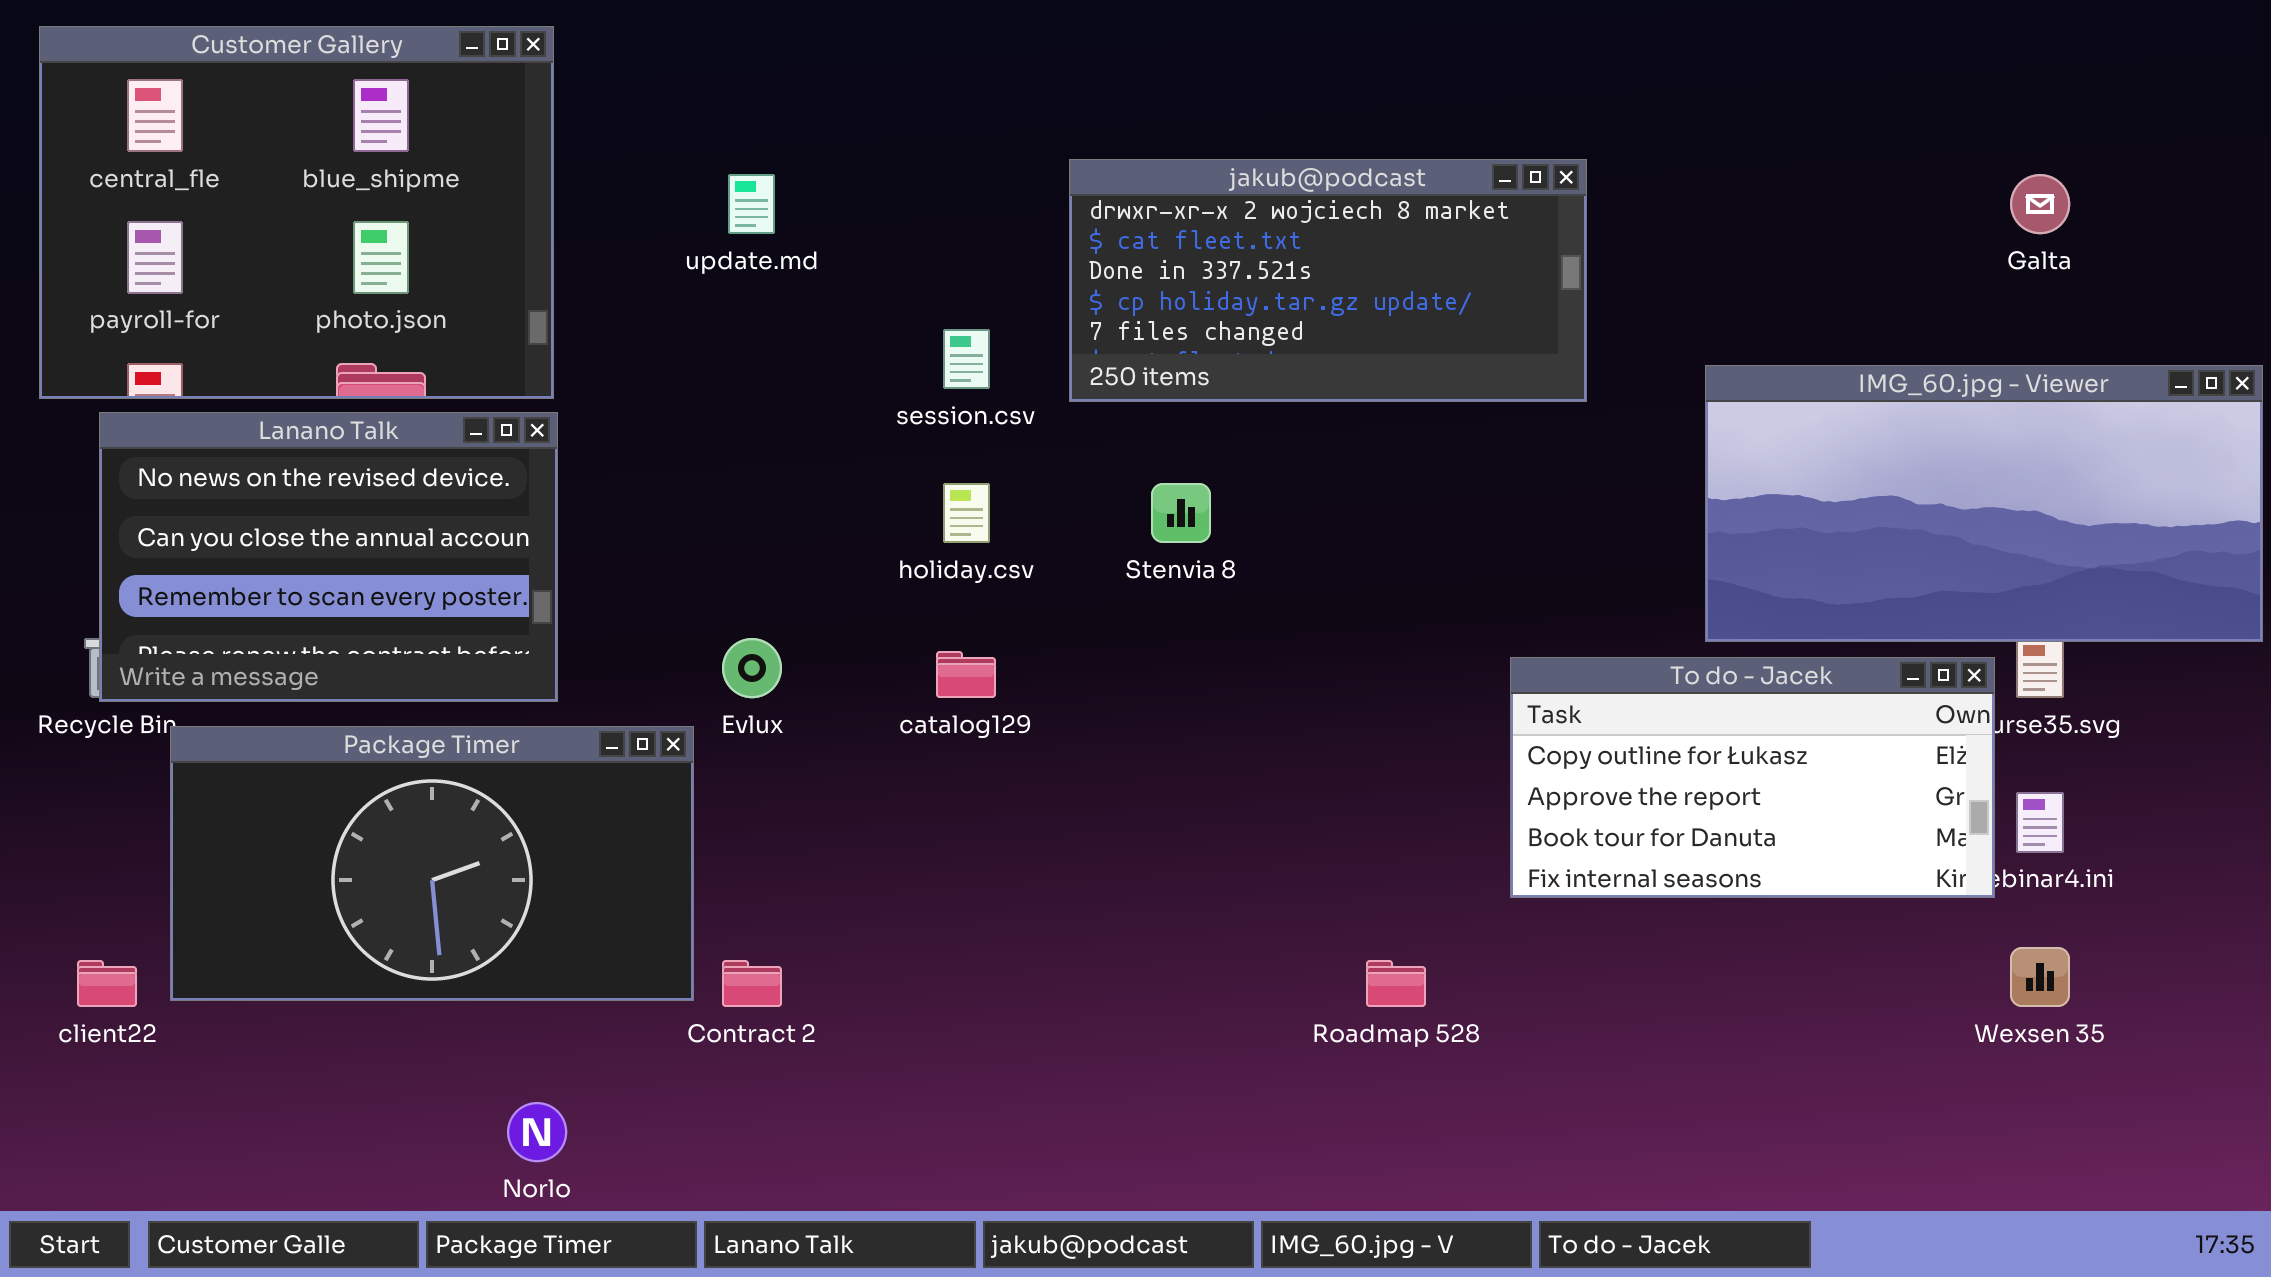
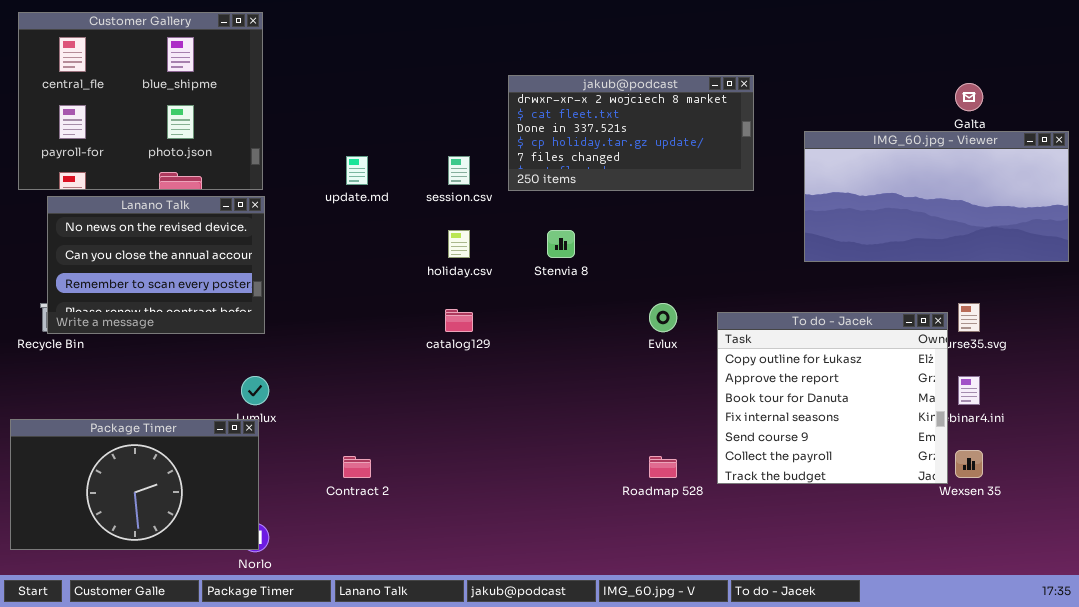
update.md: [728,174,775,234] -> [346,156,368,185], moved
IMG_60.jpg - Viewer: [1705,365,2263,642] -> [804,131,1069,262], moved
Evlux: [722,638,782,698] -> [649,303,677,332], moved
To do - Jacek: [1510,657,1995,898] -> [717,312,948,484], resized
Package Timer: [170,726,694,1001] -> [10,419,259,550], moved

